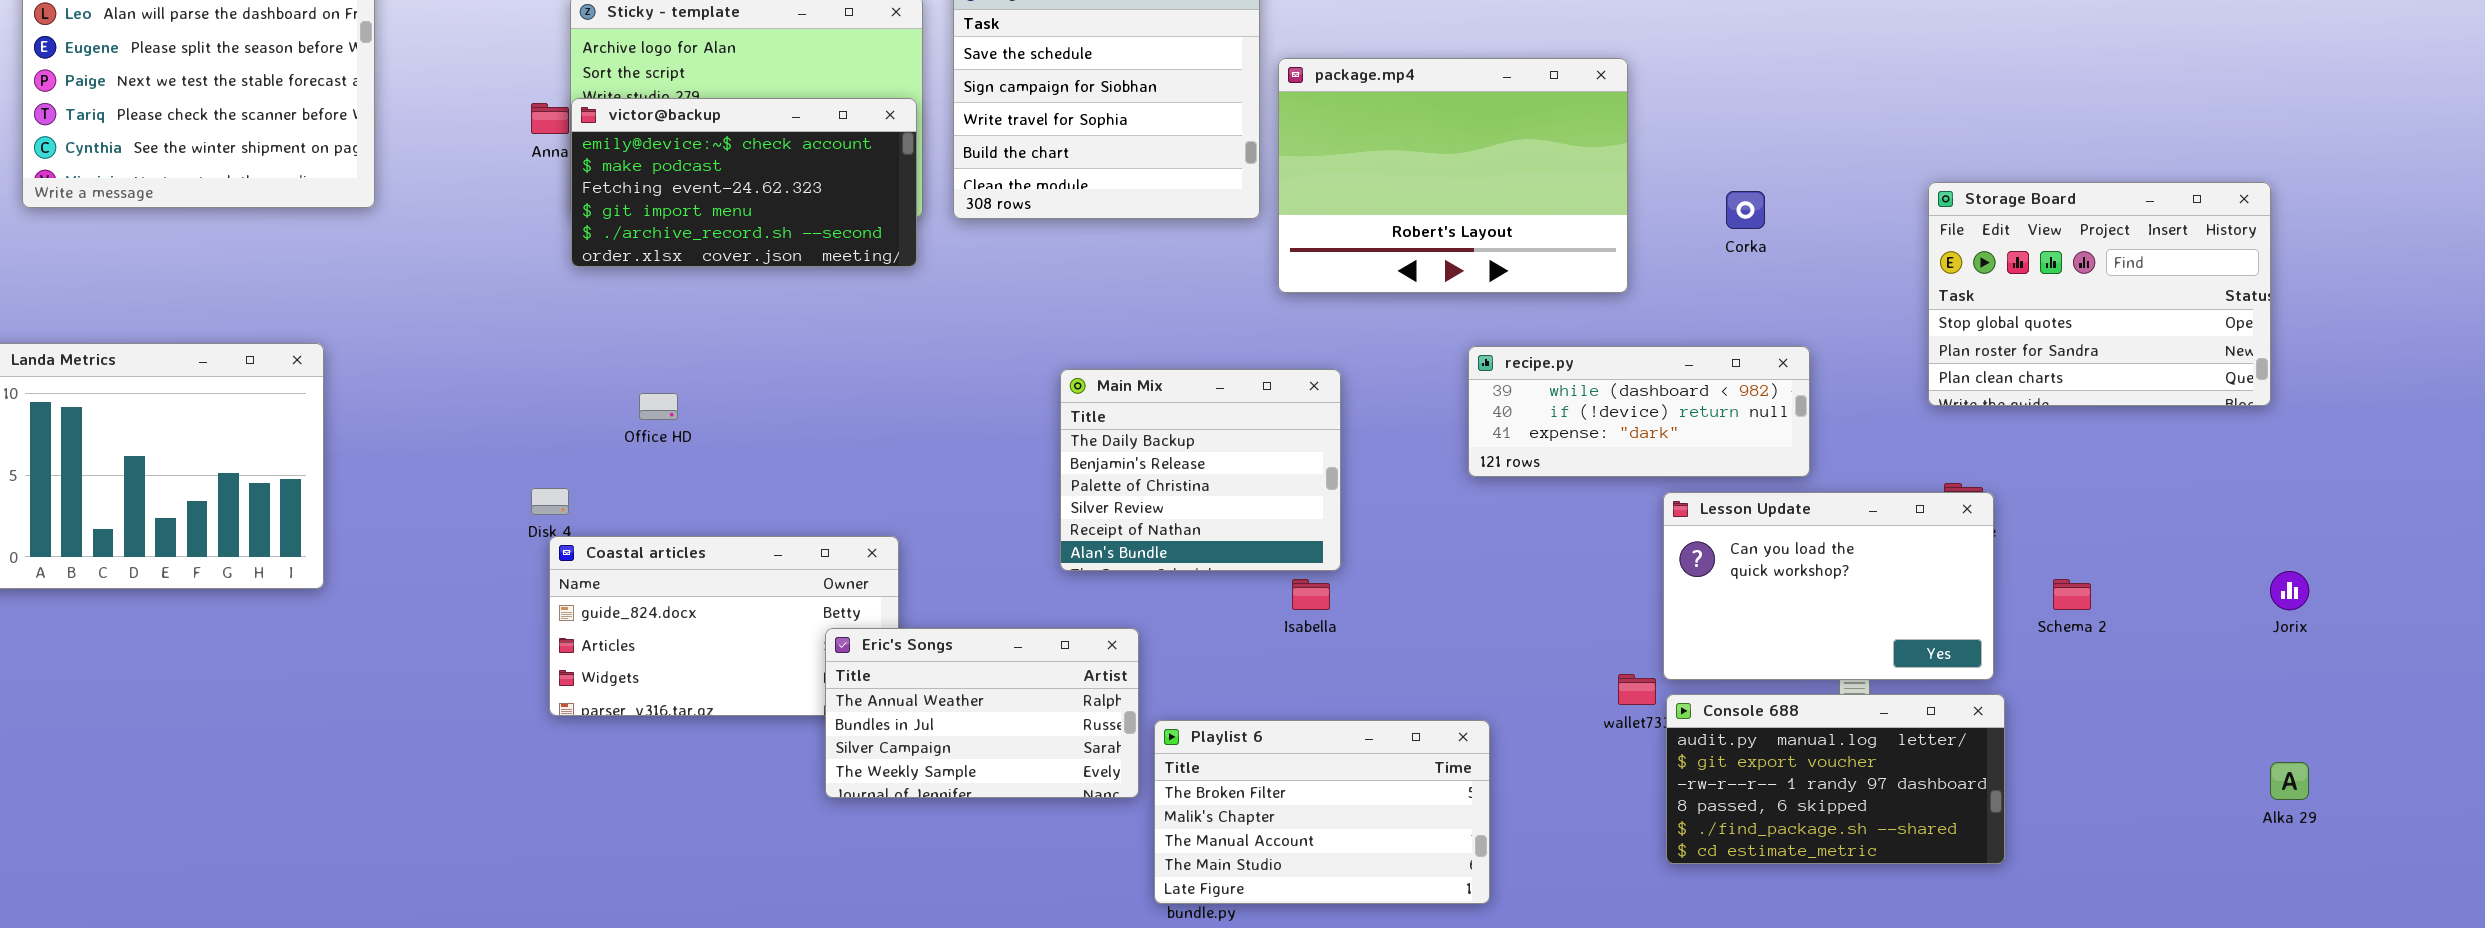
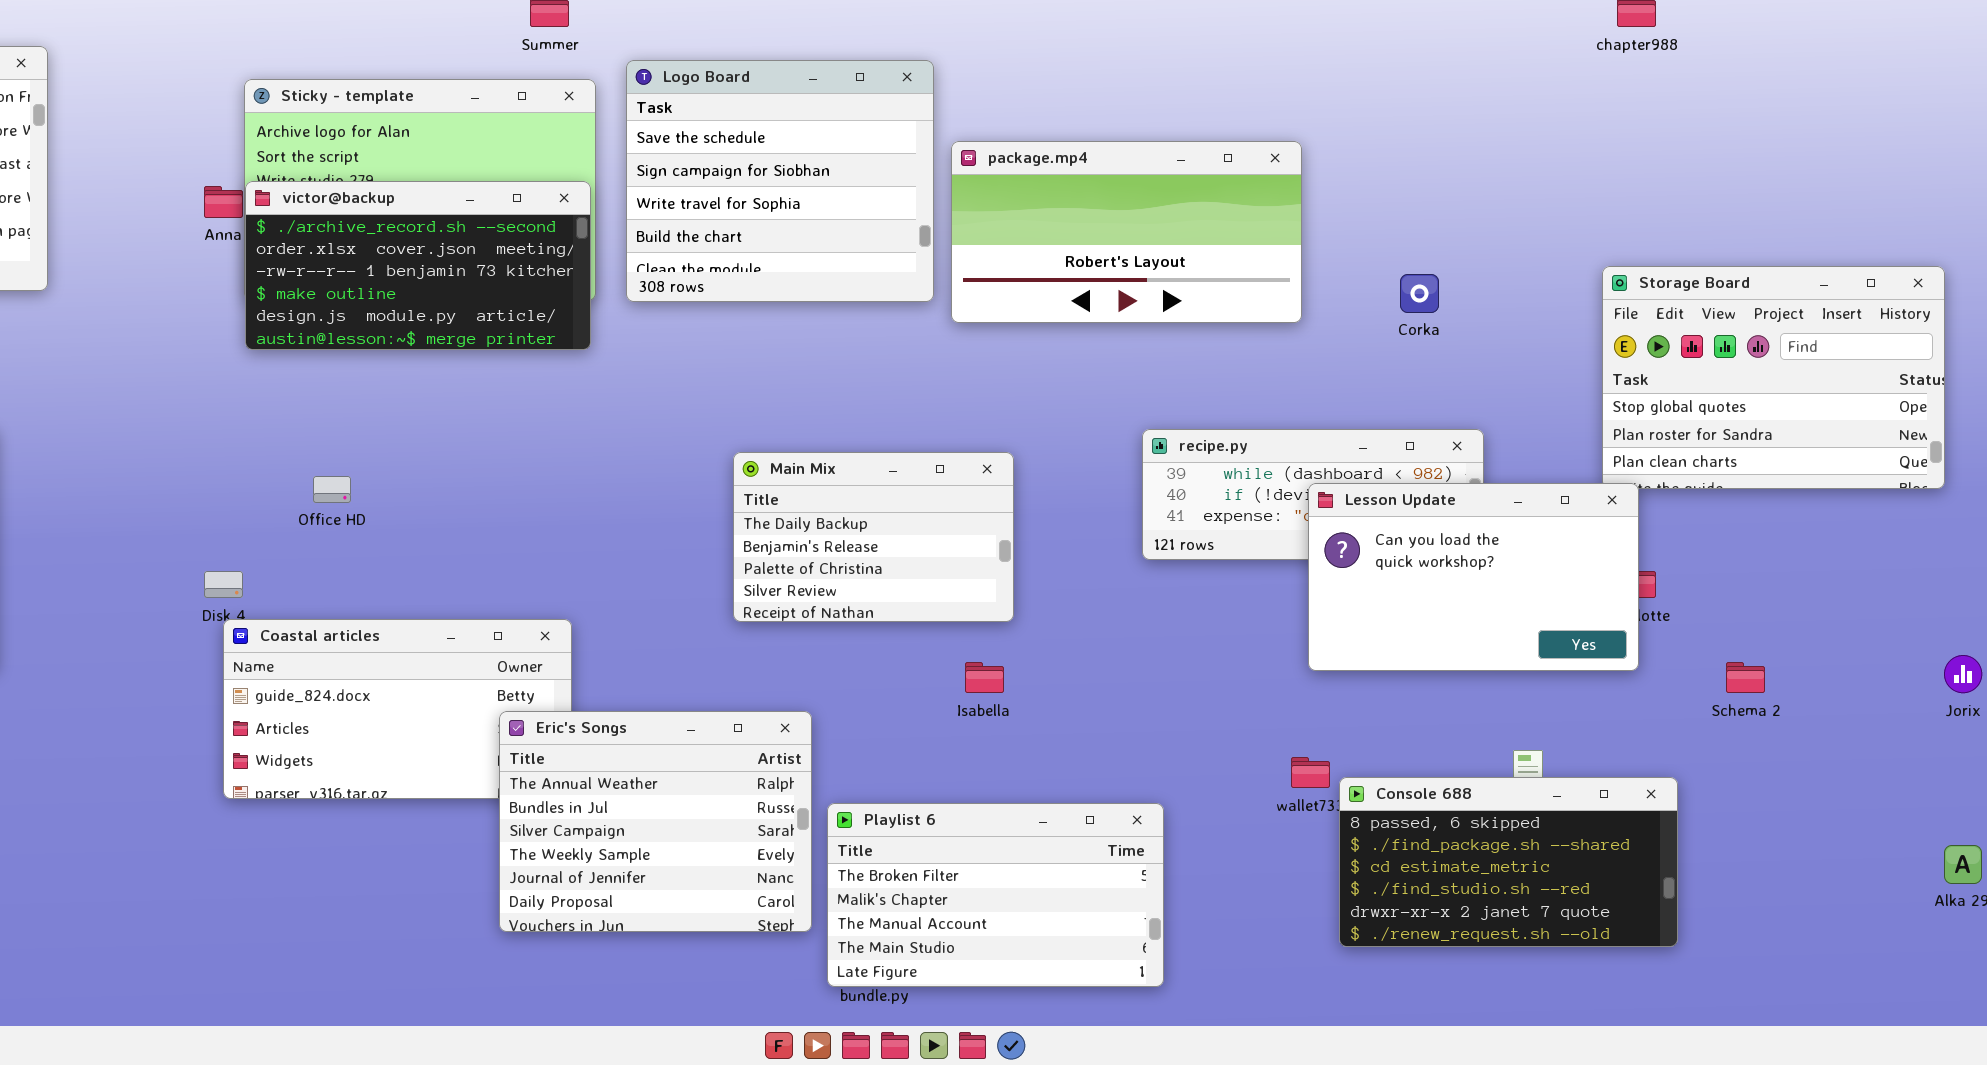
package.mp4: [1278,58,1628,293] -> [951,141,1302,323], resized
victor@backup: [571,98,917,267] -> [245,181,591,350], scrolled down 4 rows
Main Mix: [1060,369,1341,571] -> [733,452,1014,622], resized
Lesson Update: [1663,492,1994,680] -> [1308,483,1639,671], moved
Eric's Songs: [825,628,1139,798] -> [499,711,812,932], resized
Console 688: [1666,694,2005,864] -> [1339,777,1678,947], scrolled down 3 rows

